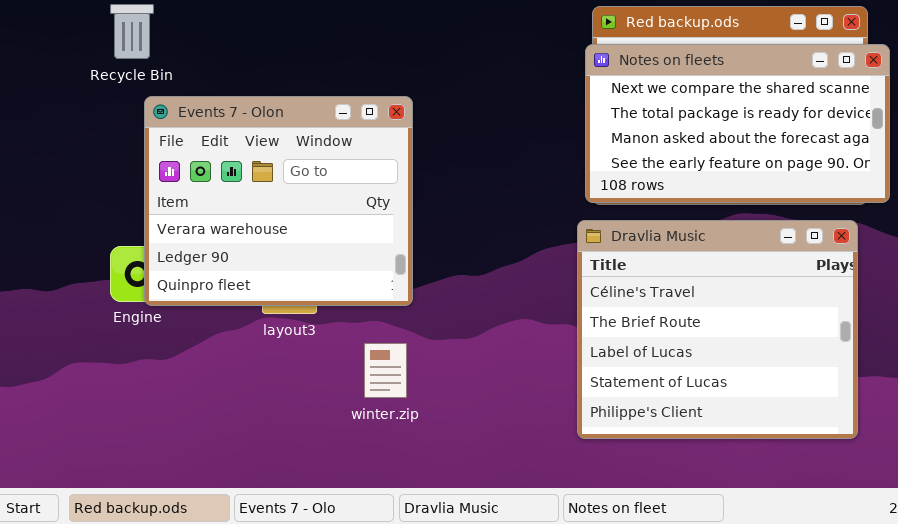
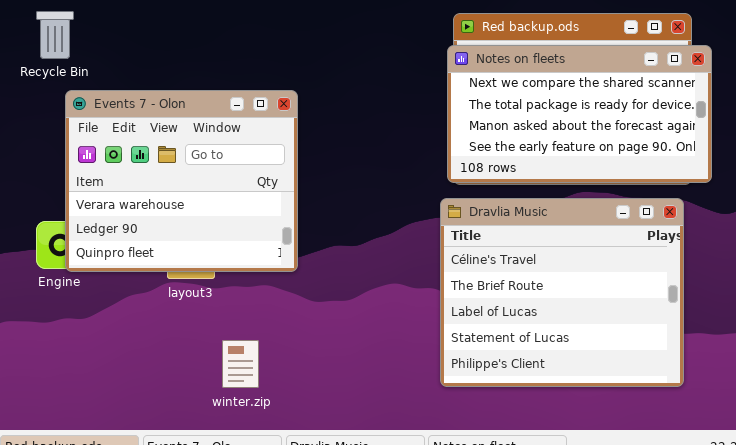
winter.zip: [364,343,407,398] -> [222,340,259,388], moved

